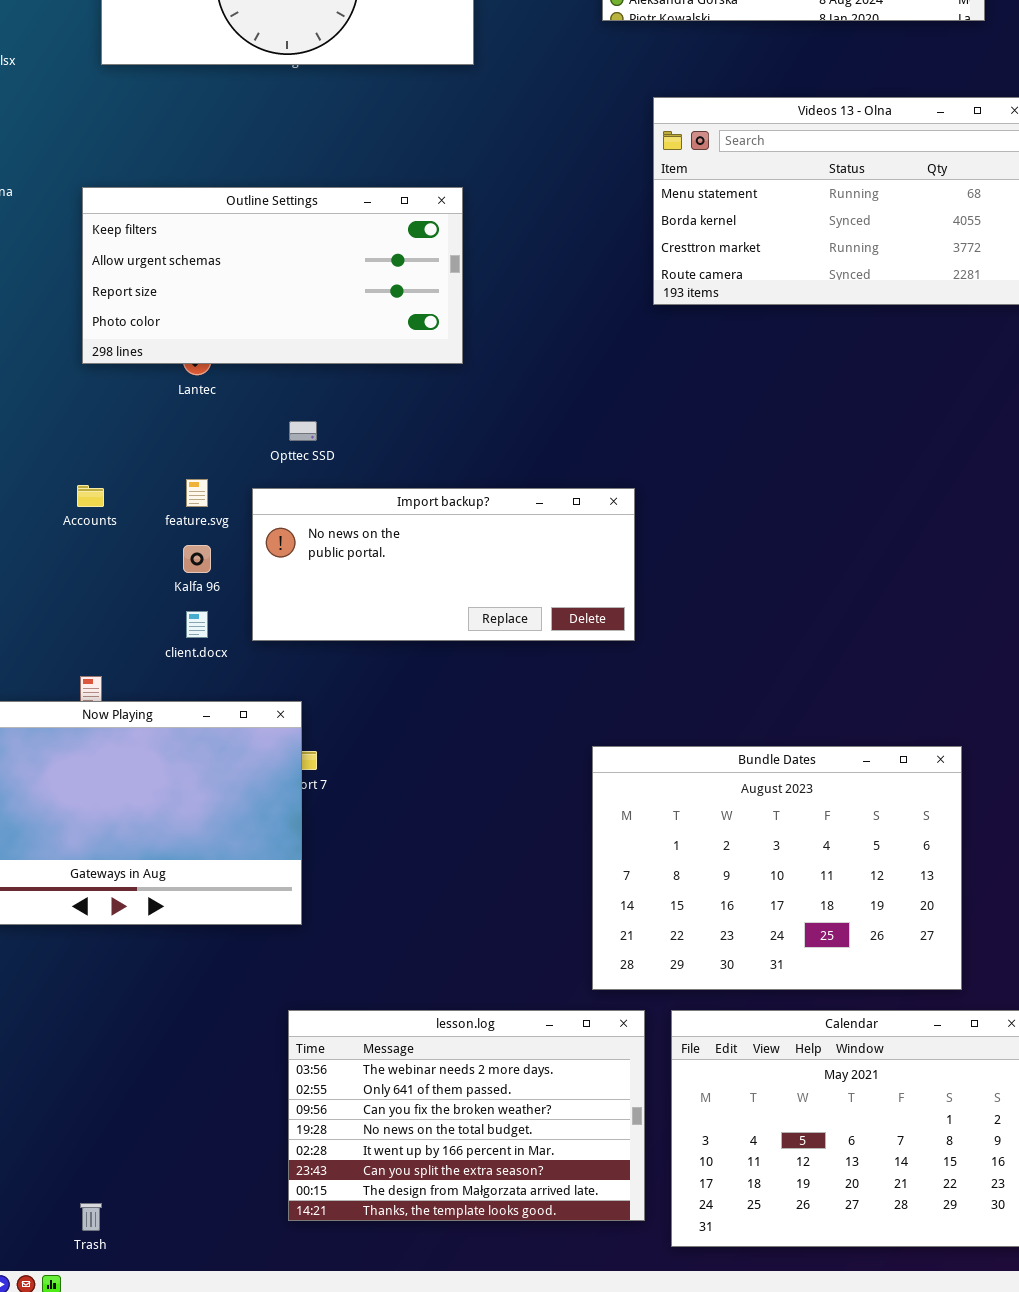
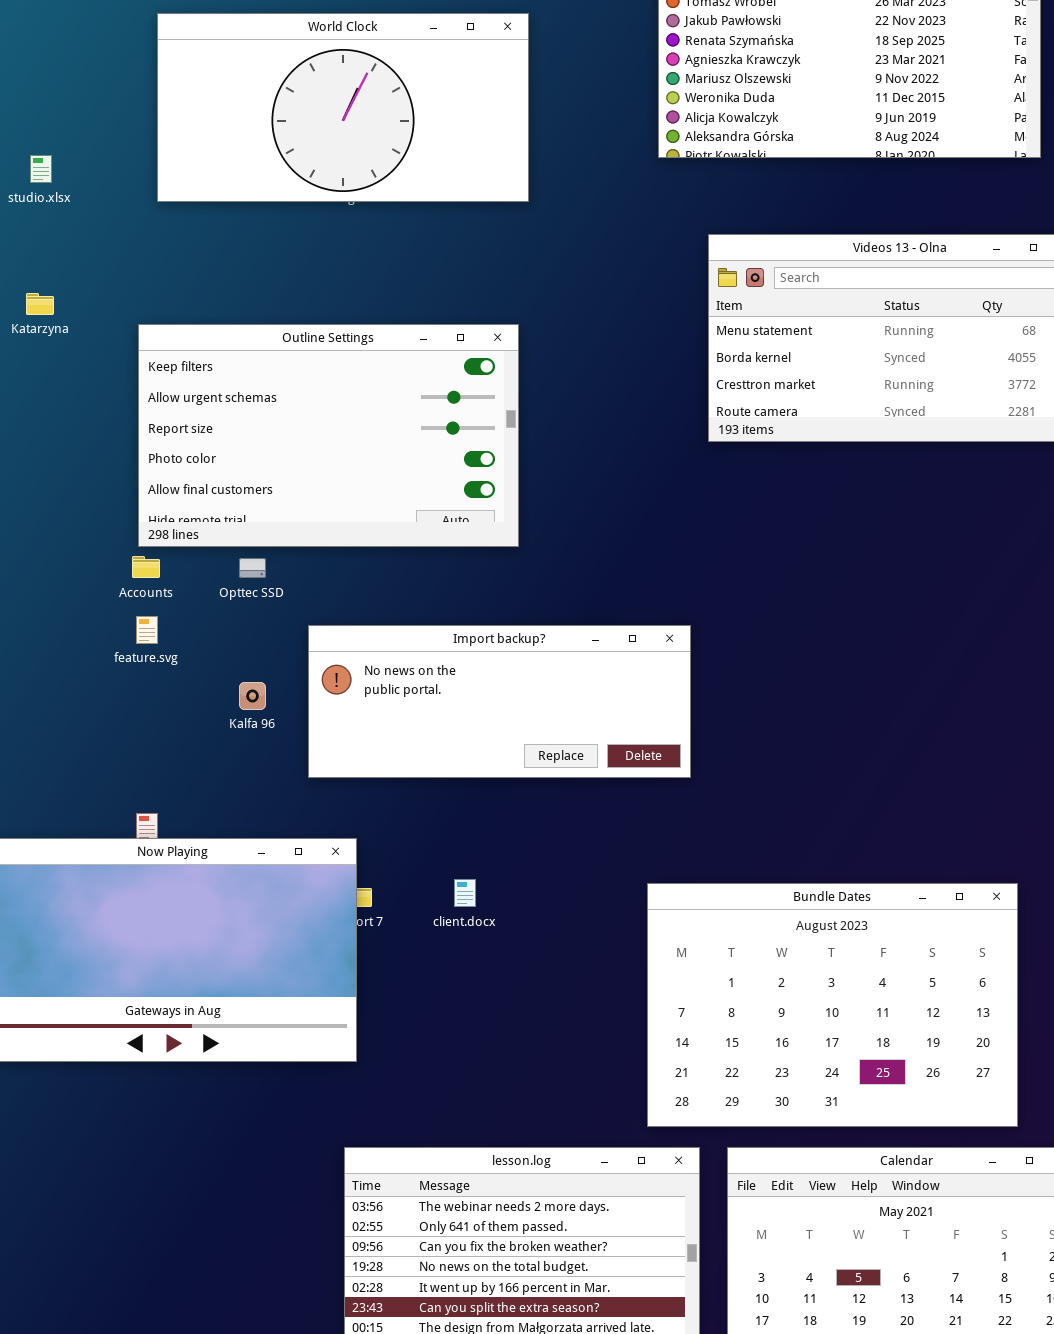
Outline Settings: [82,187,463,364] -> [138,324,519,547], resized
Opttec SSD: [289,421,317,441] -> [239,558,266,578], moved
feature.svg: [186,479,208,507] -> [136,616,158,644], moved
Accounts: [77,485,104,507] -> [132,556,160,578], moved
client.docx: [186,611,208,638] -> [454,879,476,907], moved

